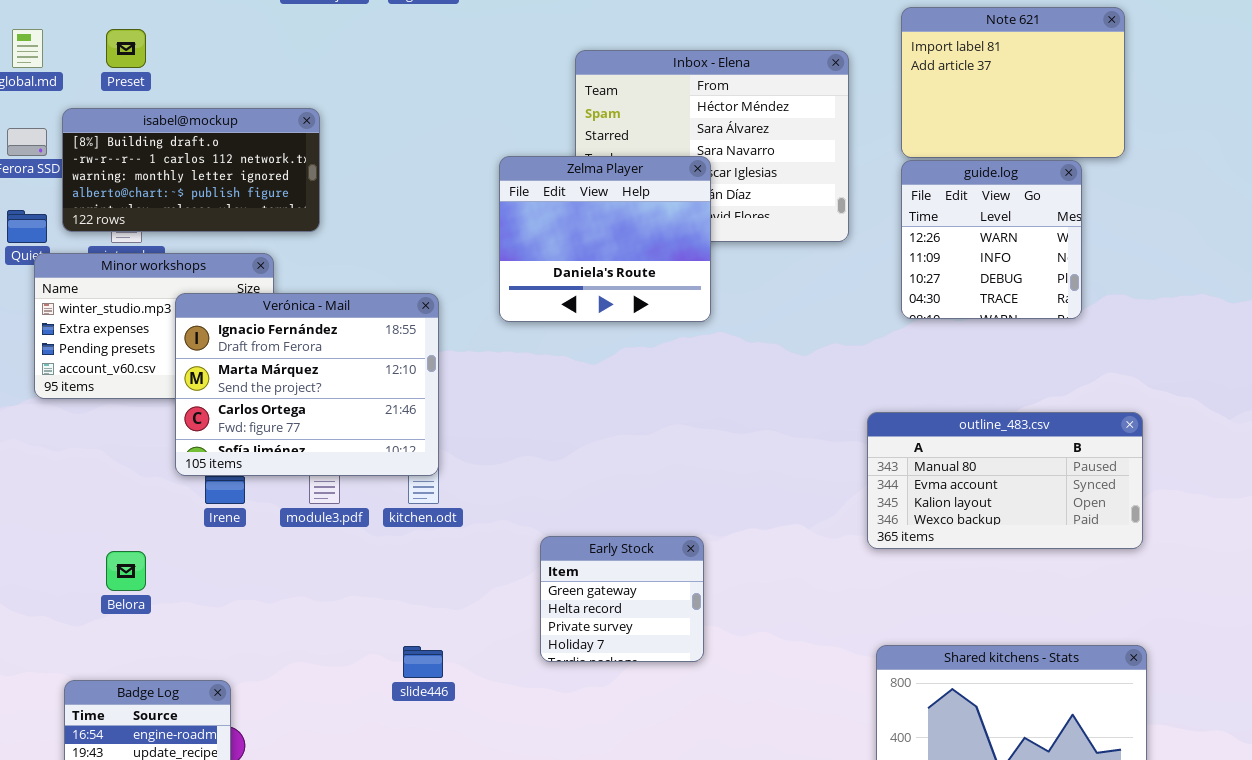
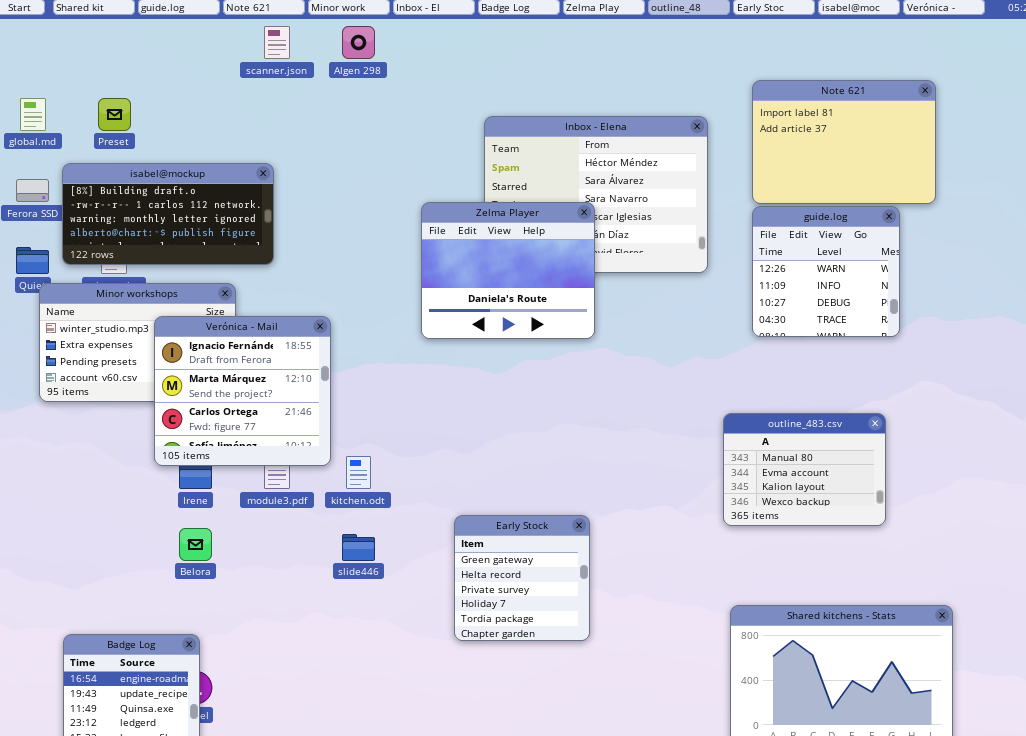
Verónica - Mail: [175,293,439,476] -> [154,316,331,466], resized
outline_483.csv: [867,412,1143,549] -> [723,413,886,526], resized
Early Stock: [540,536,704,662] -> [454,515,590,641], resized
Belora: [106,551,146,591] -> [179,528,212,561], moved
slide446: [403,646,443,678] -> [342,534,375,561], moved

